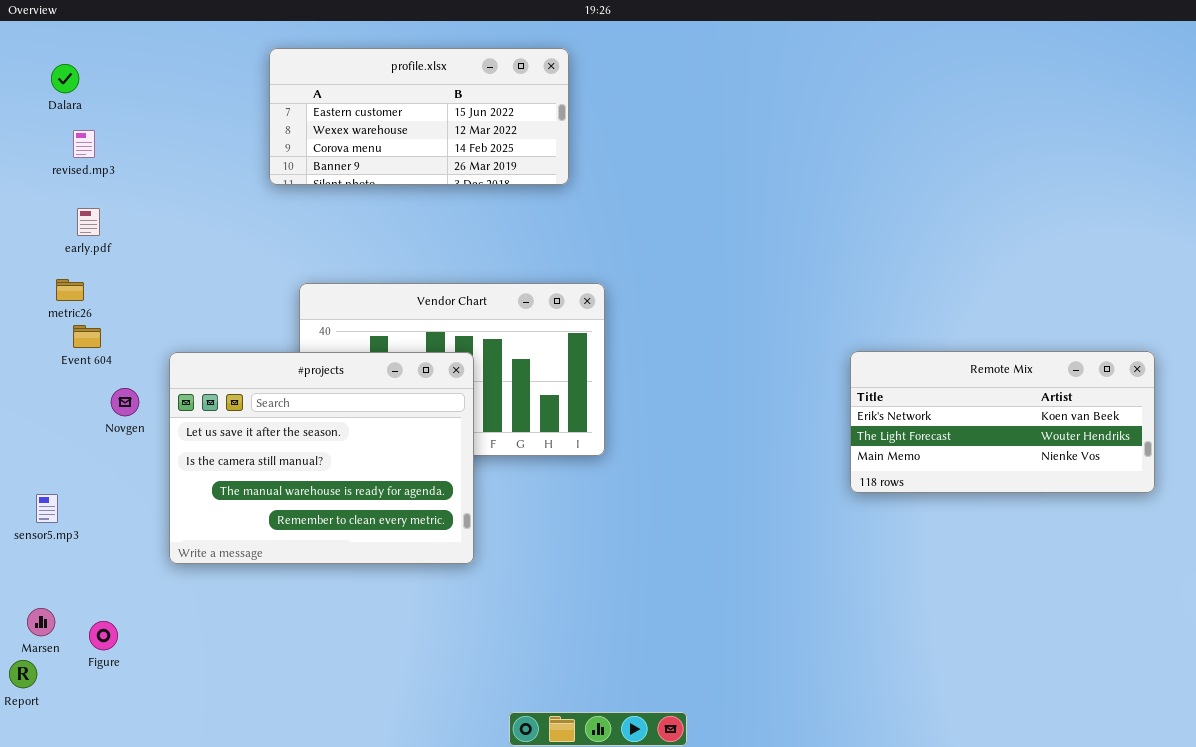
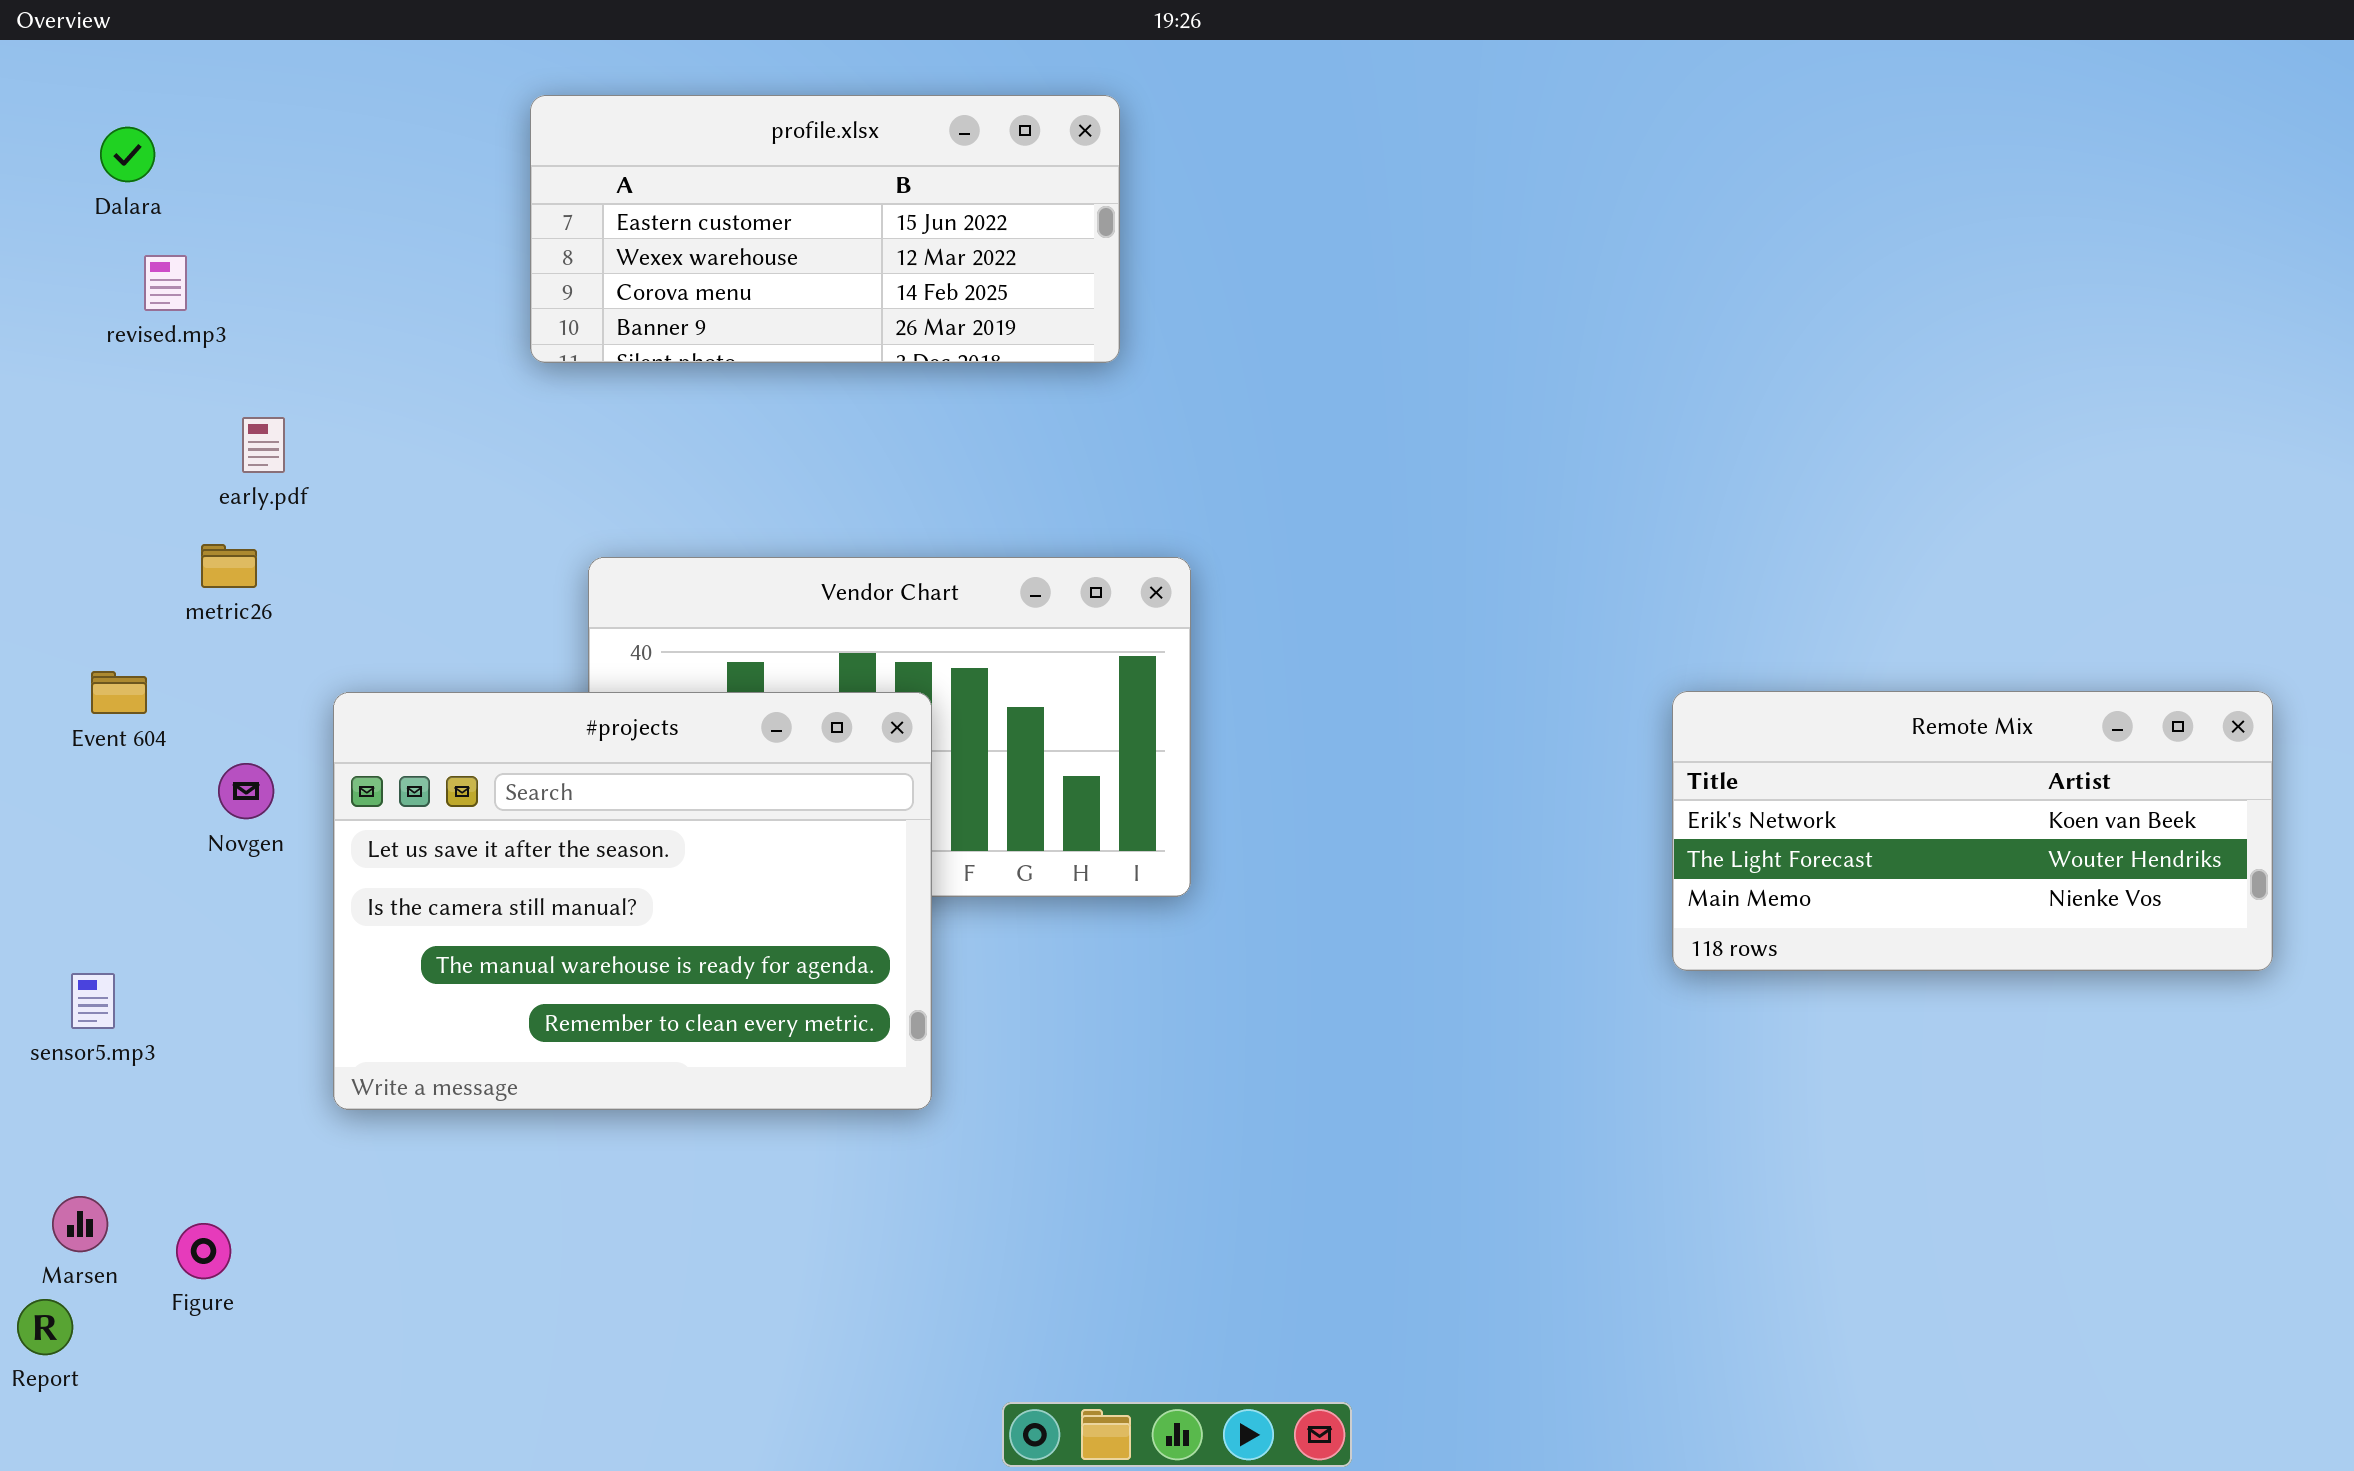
early.pdf: [77,208,100,236] -> [242,417,285,473], moved
metric26: [56,279,84,301] -> [201,544,257,588], moved
Event 604: [73,325,101,348] -> [91,671,147,714], moved

